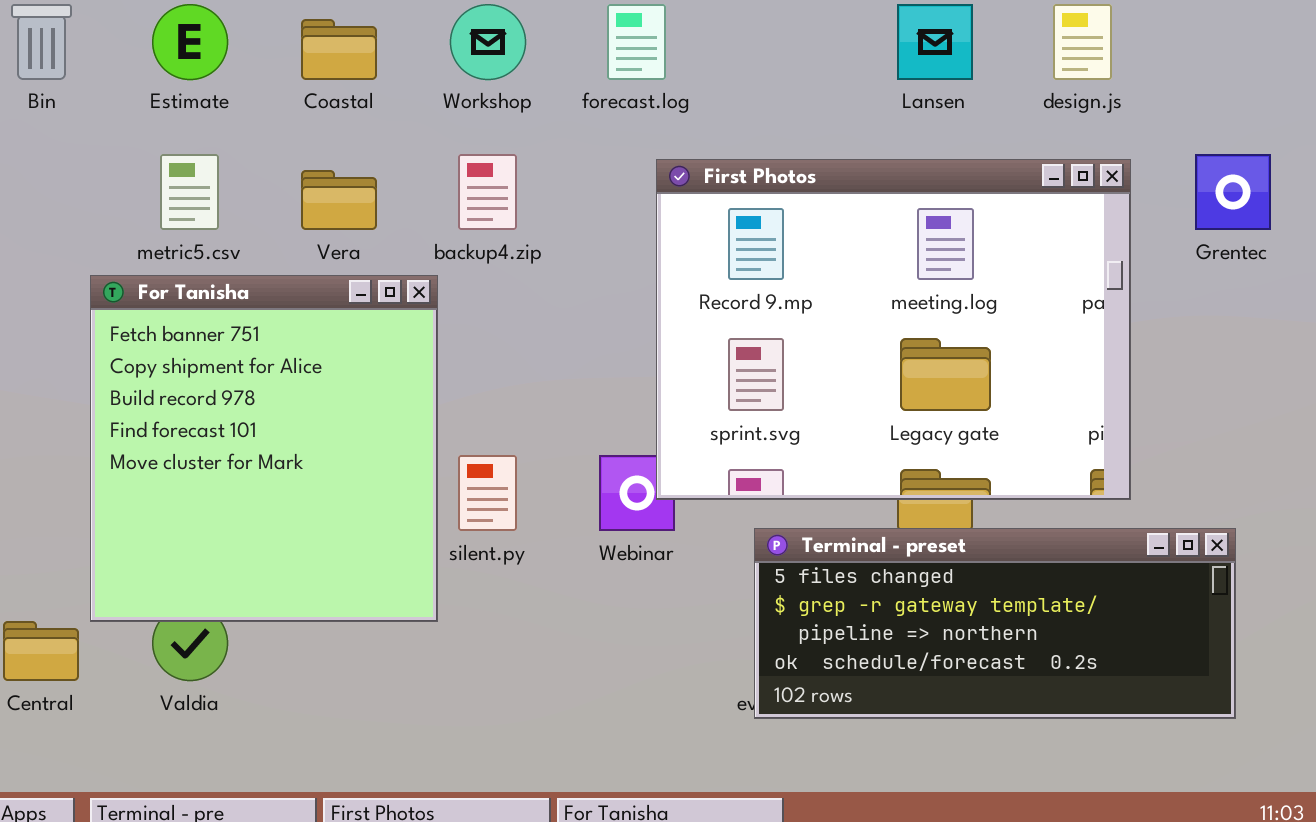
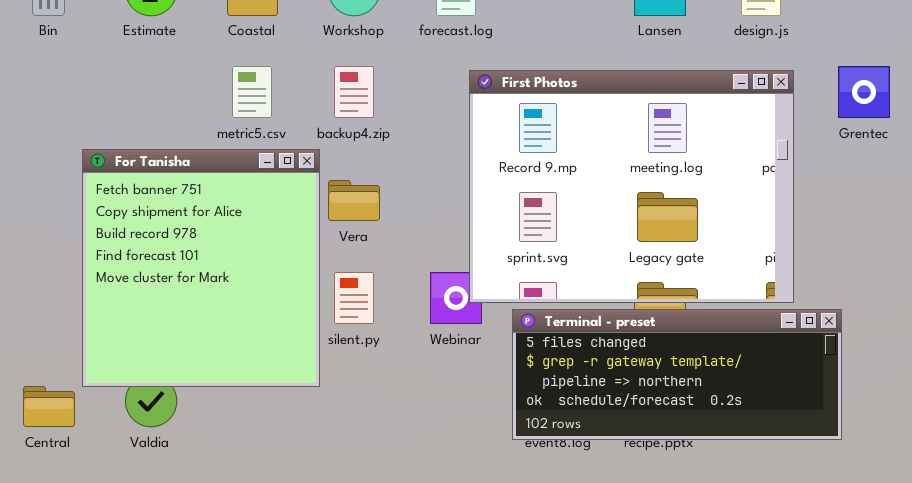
metric5.csv: [160,154,219,230] -> [232,66,272,118], moved
Vera: [301,170,377,230] -> [328,180,380,221], moved
Terminal - preset: [754,528,1236,719] -> [512,309,842,440], moved

